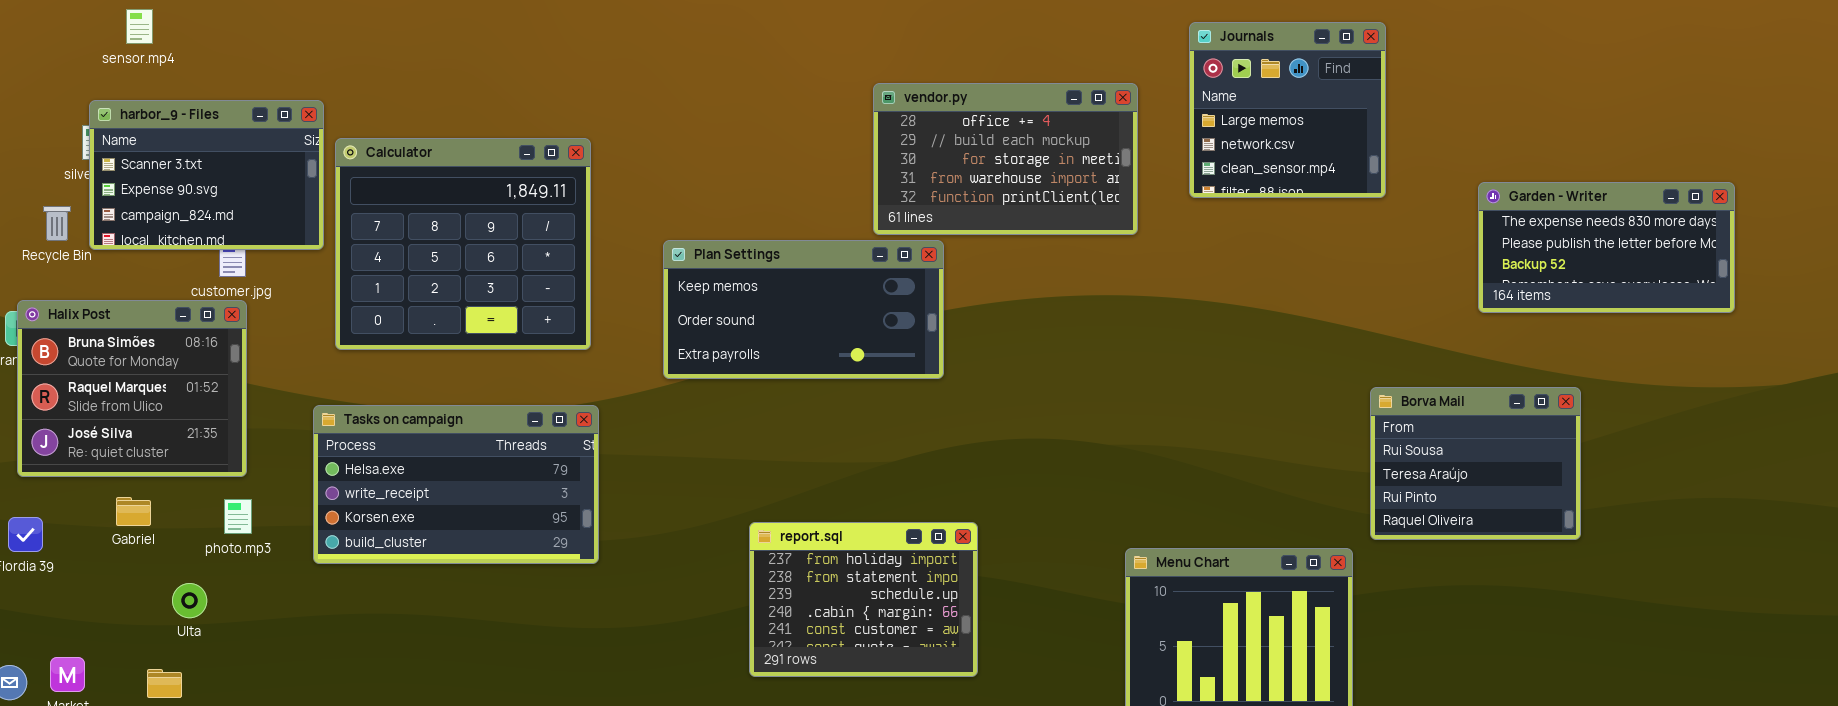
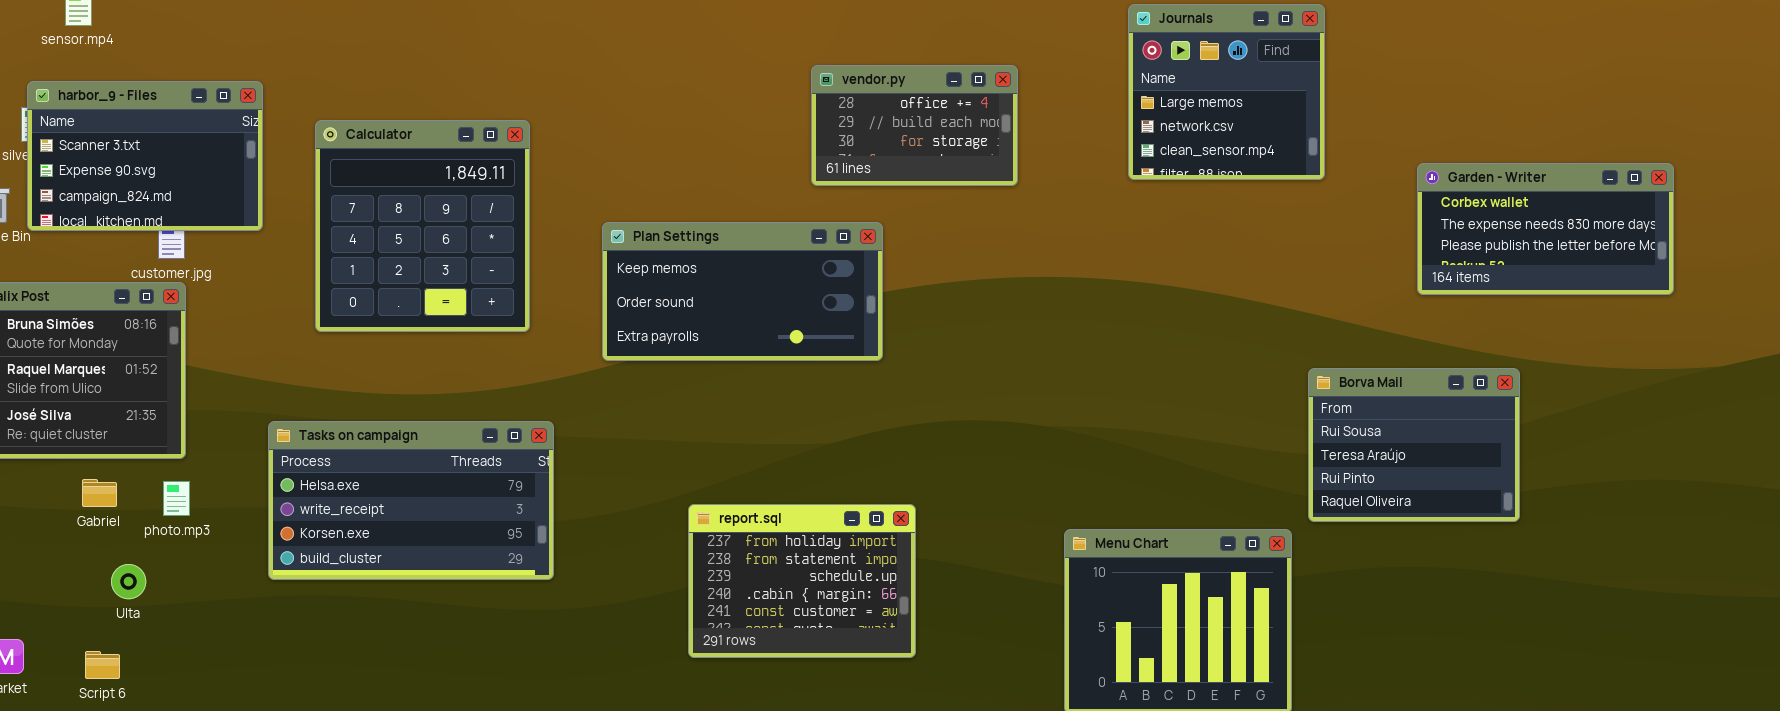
vendor.py: [873,83,1138,235] -> [811,65,1018,186], resized
Calculator: [335,138,591,350] -> [315,120,530,332], resized
Garden - Writer: [1478,182,1735,313] -> [1417,163,1674,295], scrolled up 1 row
Tasks on campaign: [313,405,599,564] -> [268,421,554,580], moved
Gabriel: [116,497,151,526] -> [82,479,117,507], moved

